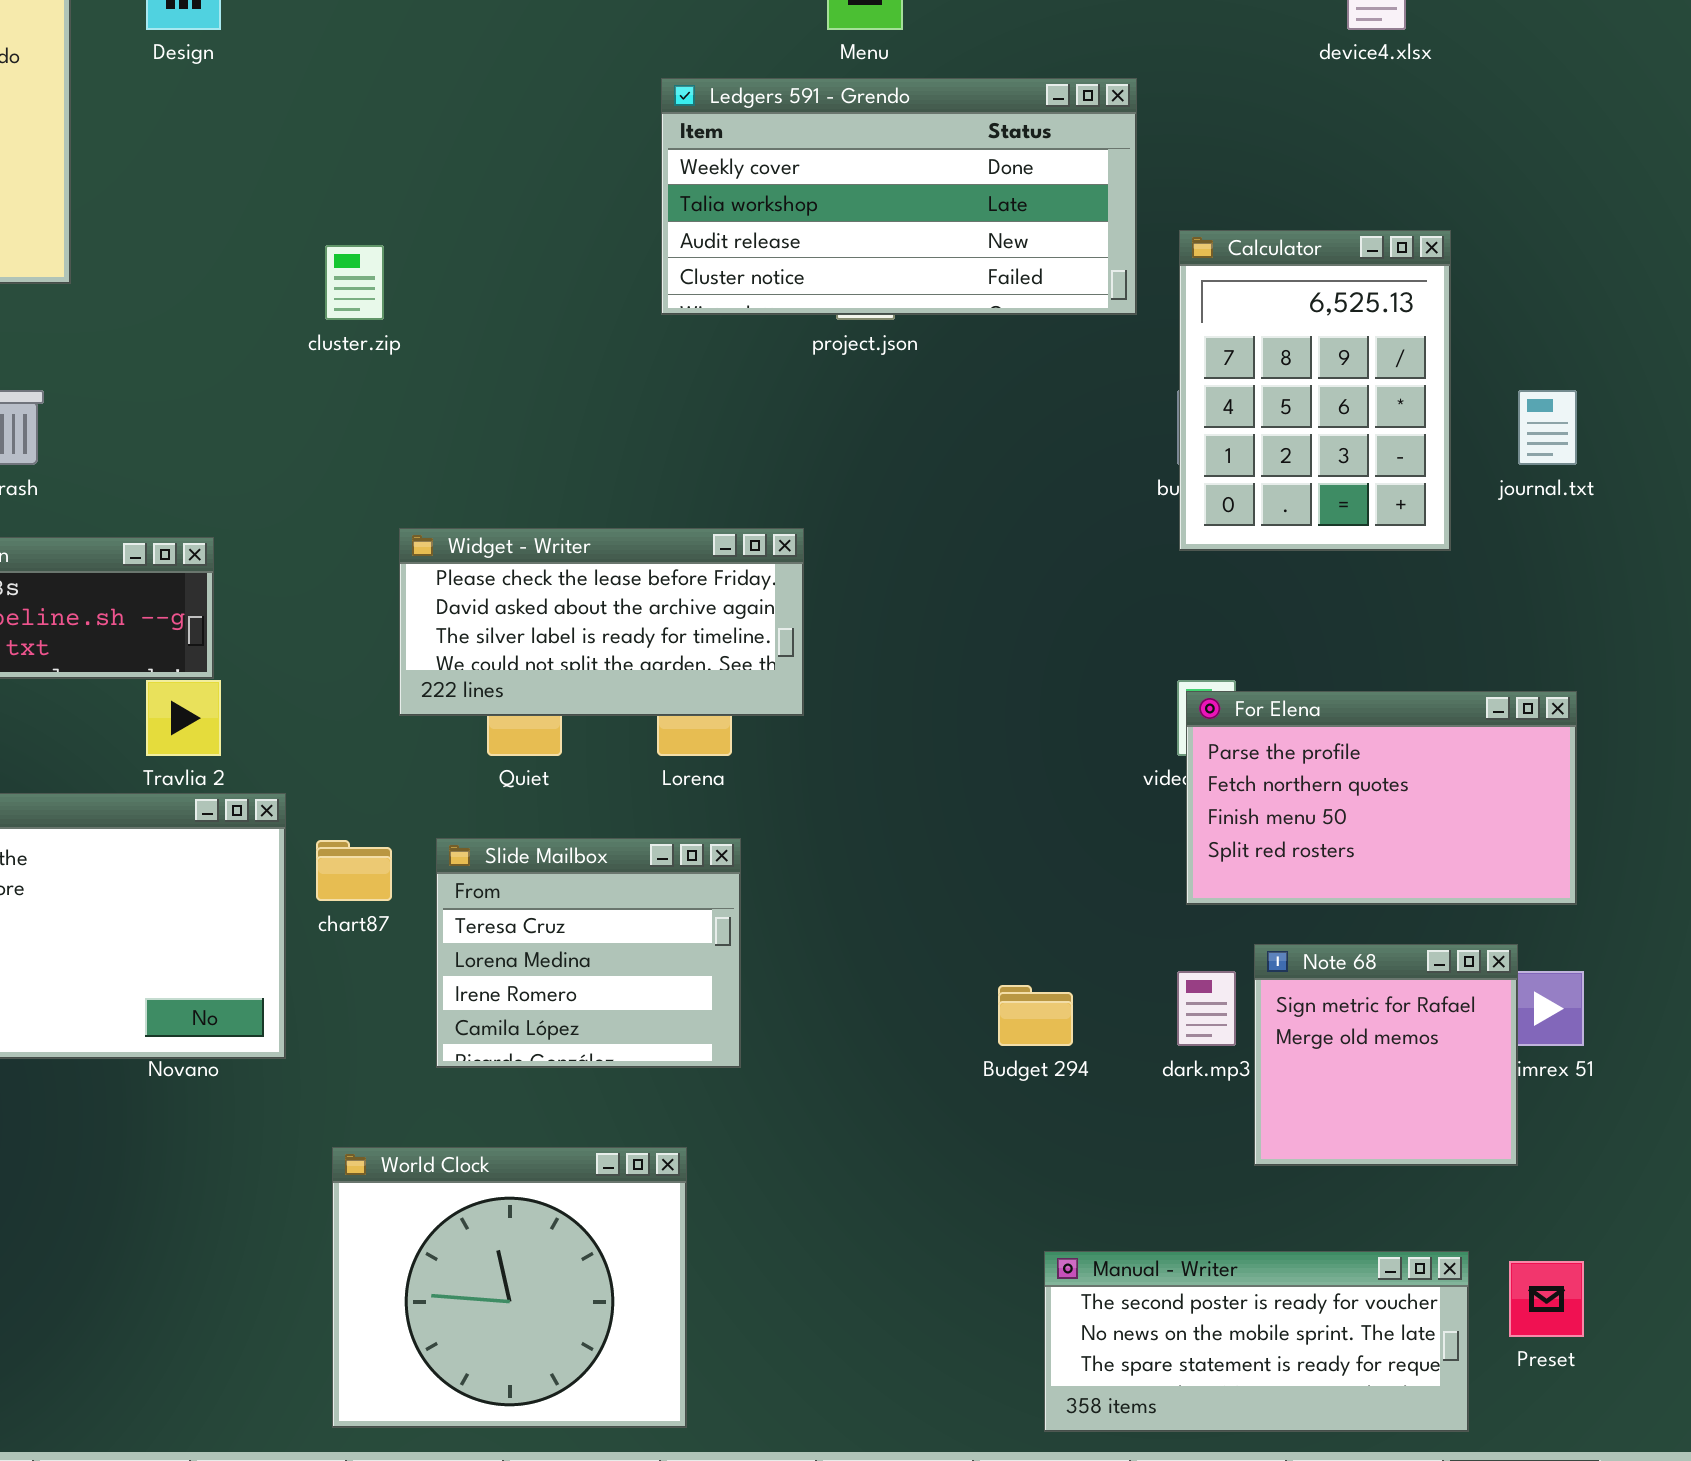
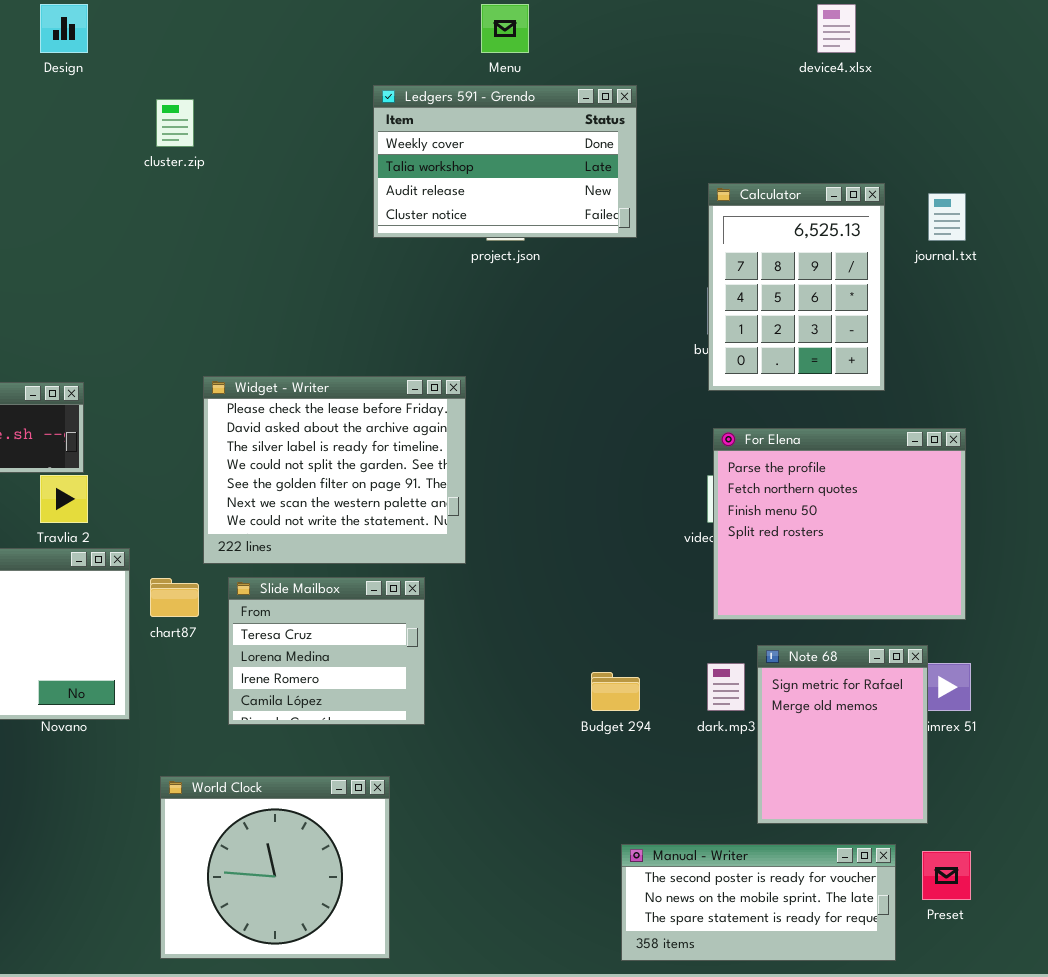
Ledgers 591 - Grendo: [661,78,1137,315] -> [373,85,637,238], resized
cluster.zip: [325,245,384,320] -> [156,99,194,147], moved
journal.txt: [1518,390,1577,465] -> [928,193,966,241], moved
Widget - Writer: [399,528,804,716] -> [203,376,466,564], resized
For Elena: [1186,691,1577,905] -> [713,428,966,620], resized
Note 68: [1254,944,1518,1166] -> [757,645,928,824], resized

